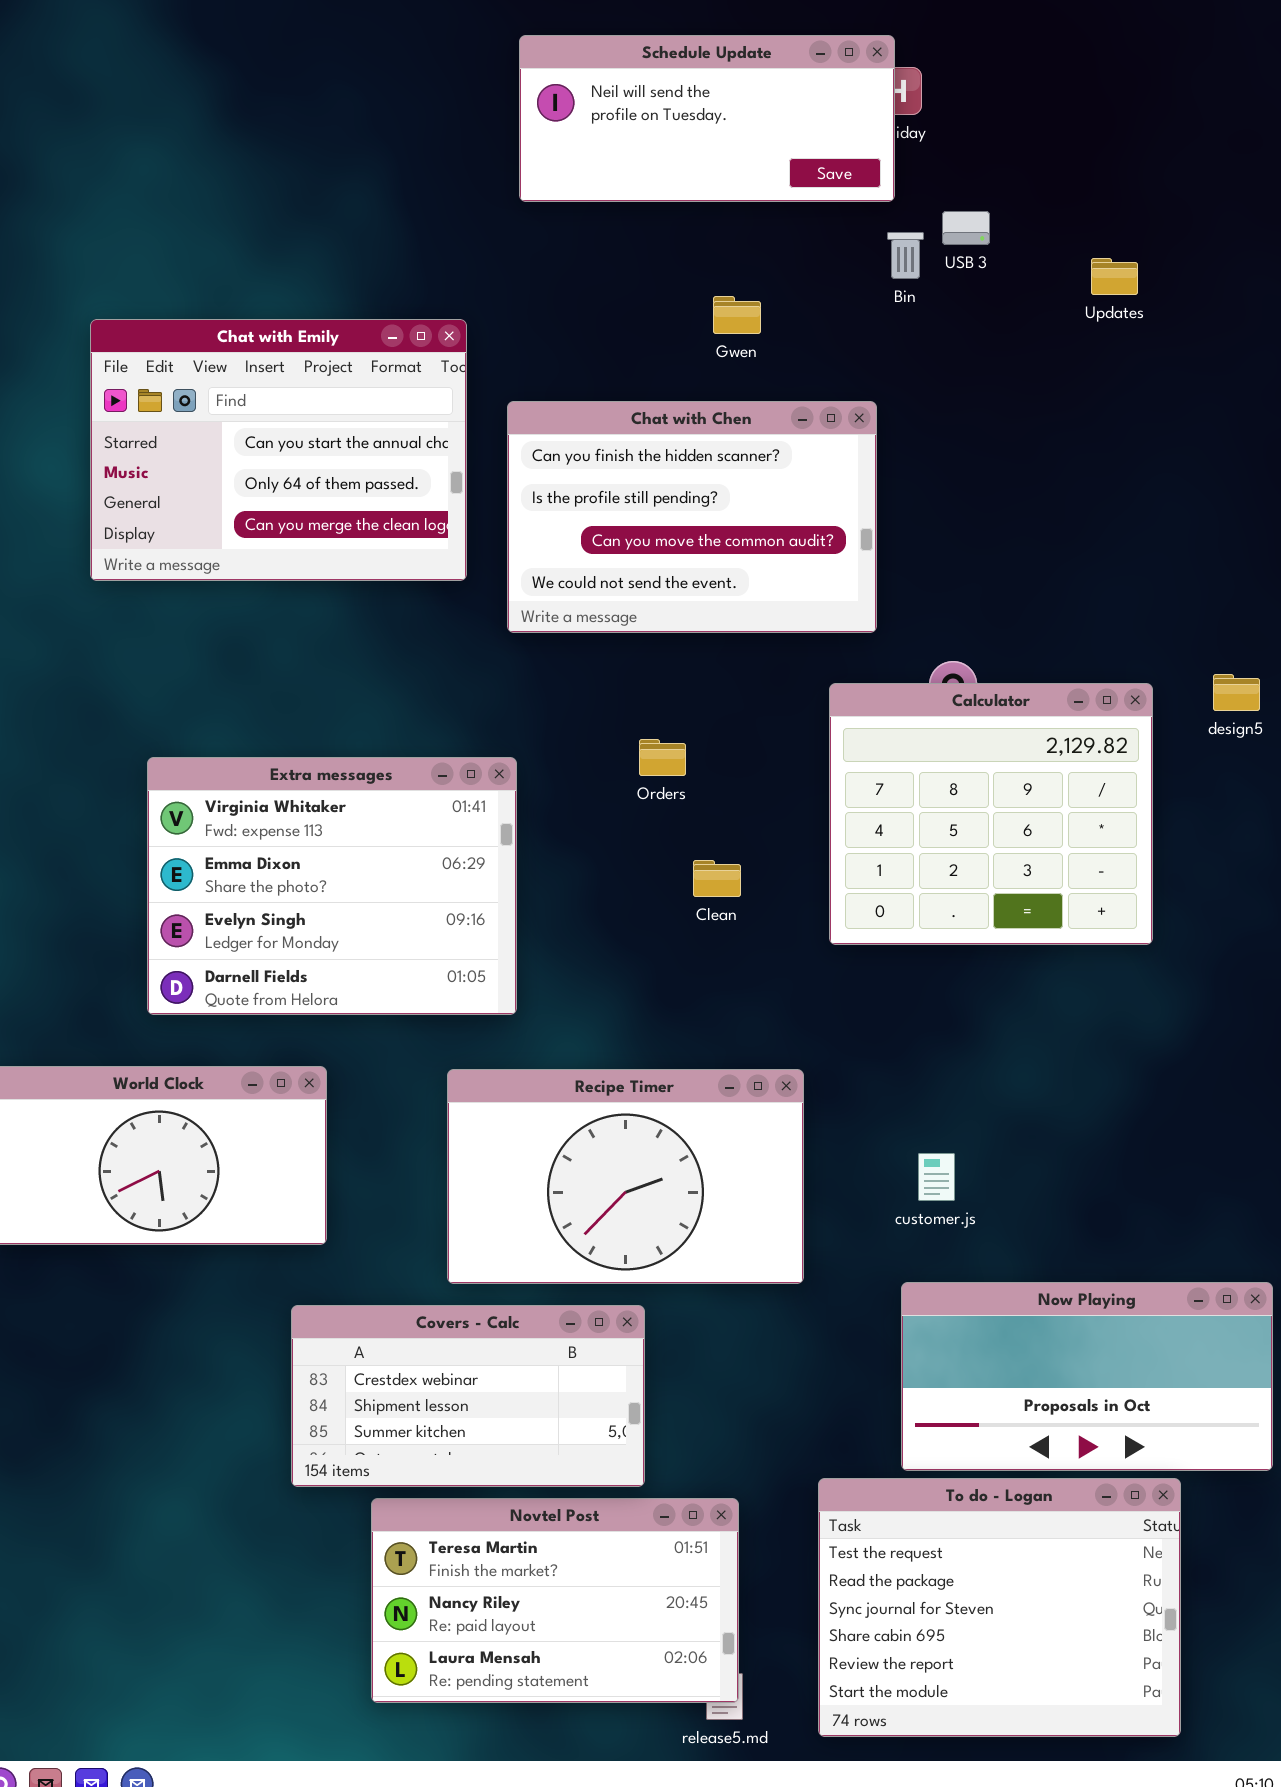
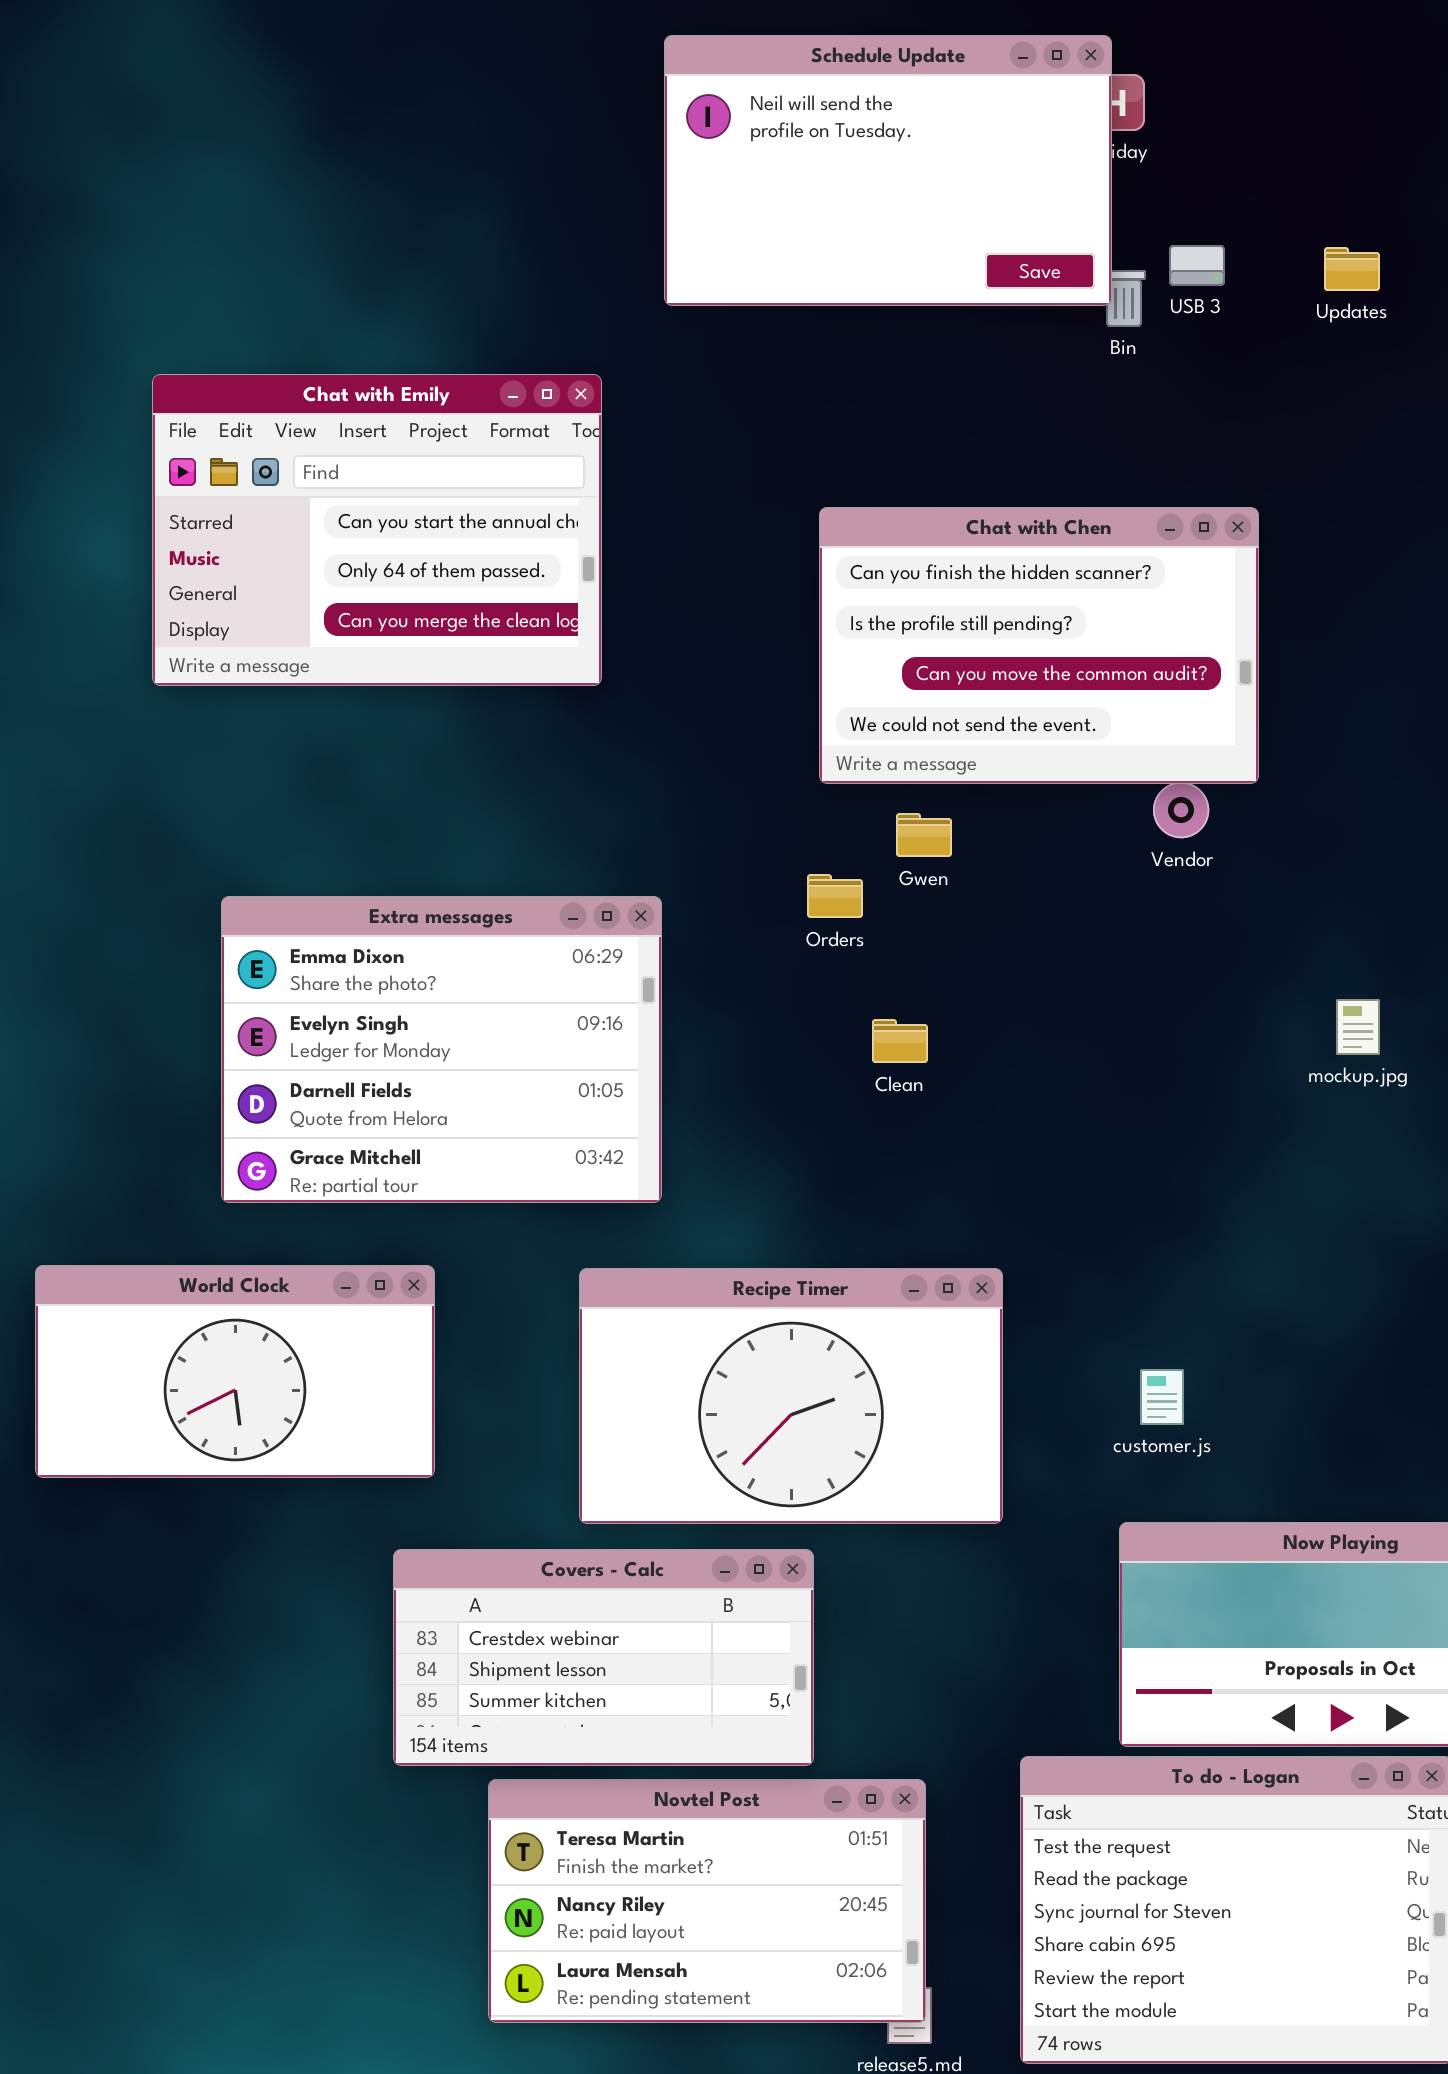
Schedule Update: [519,35,895,202] -> [664,35,1112,306], resized
Updates: [1091,258,1138,295] -> [1324,247,1380,291], moved
Gwen: [713,296,761,334] -> [896,813,952,857], moved
Chat with Chen: [507,401,877,633] -> [819,507,1259,784], moved
Calculator: [829,683,1153,945] -> none, closed
Extra messages: [147,757,517,1015] -> [221,896,662,1203], scrolled down 1 row

